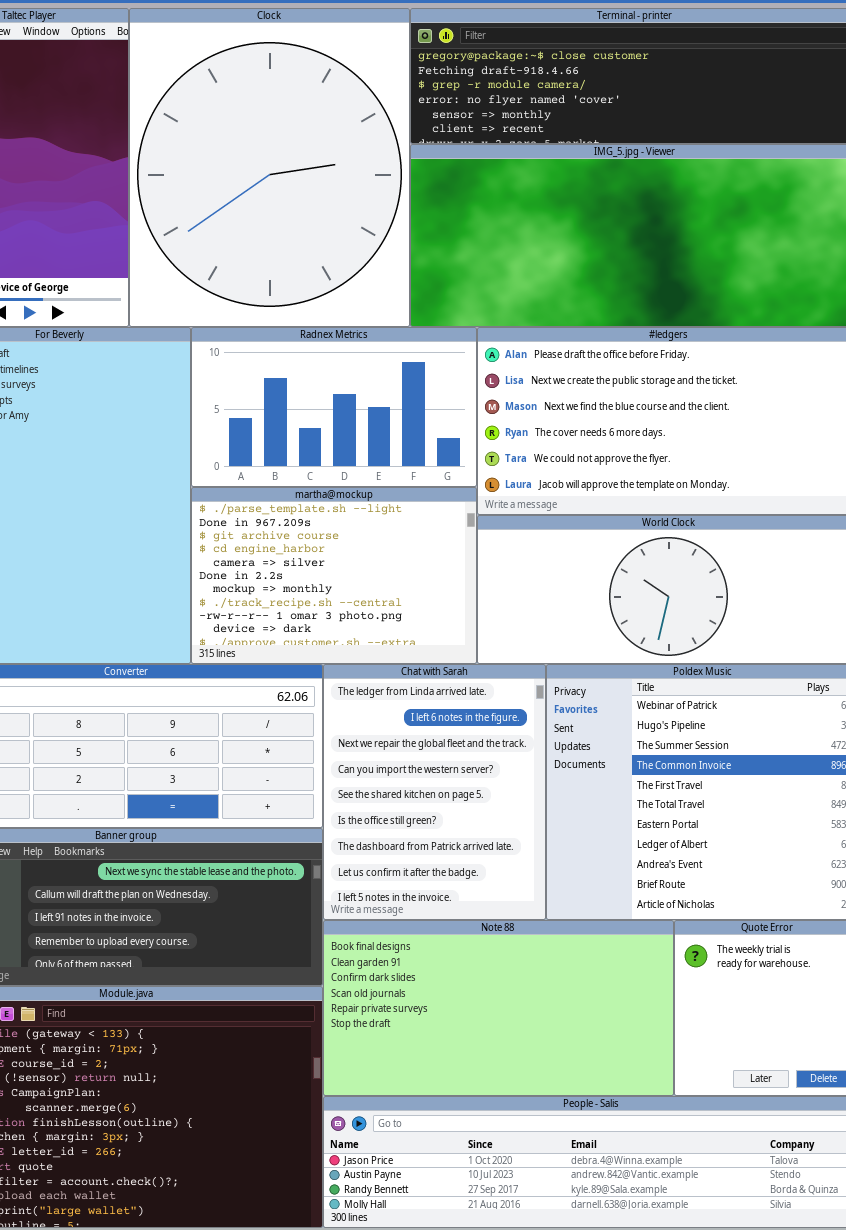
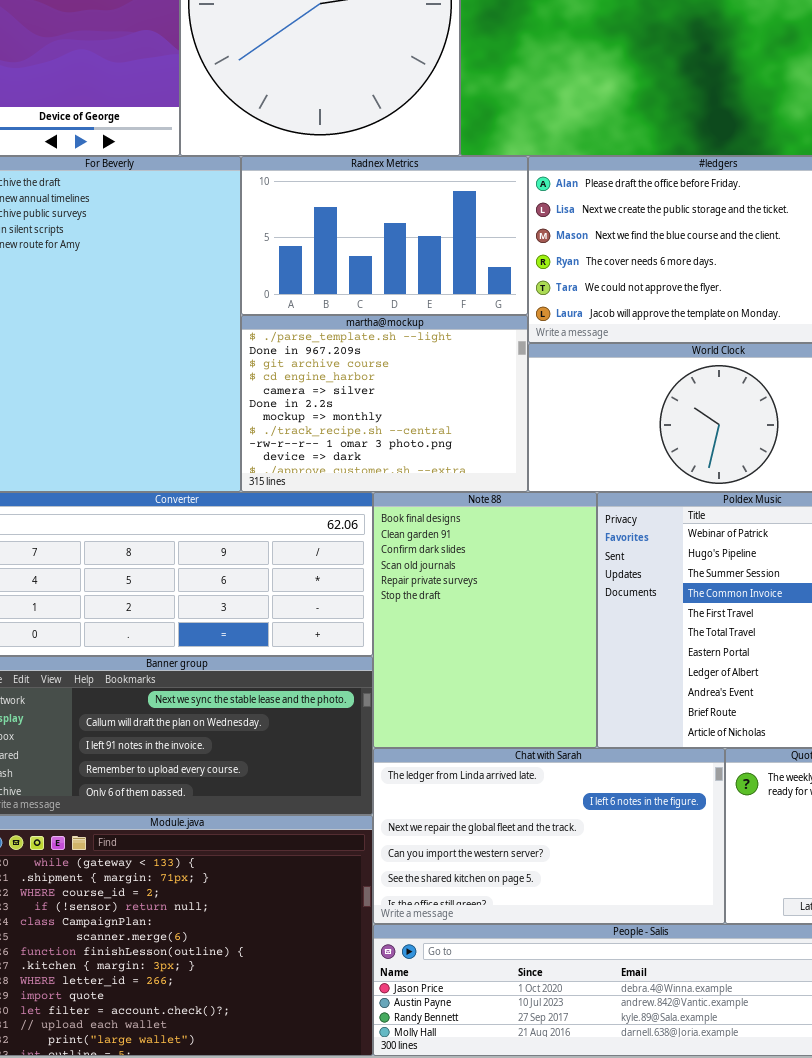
Chat with Sarah: [323,664,546,920] -> [373,748,725,924], moved, resized
Note 88: [323,920,674,1096] -> [373,492,597,748], moved, resized

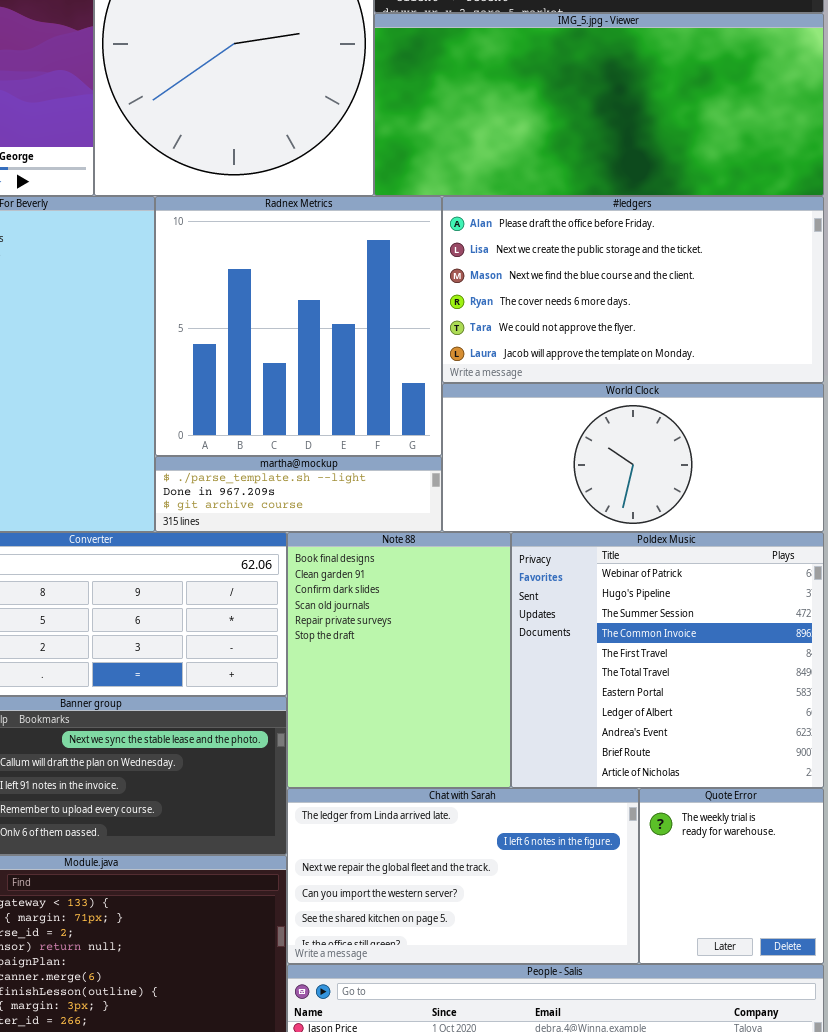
Radnex Metrics: [241,156,528,315] -> [155,196,442,456], resized
martha@mockup: [241,315,528,492] -> [155,456,442,532], resized

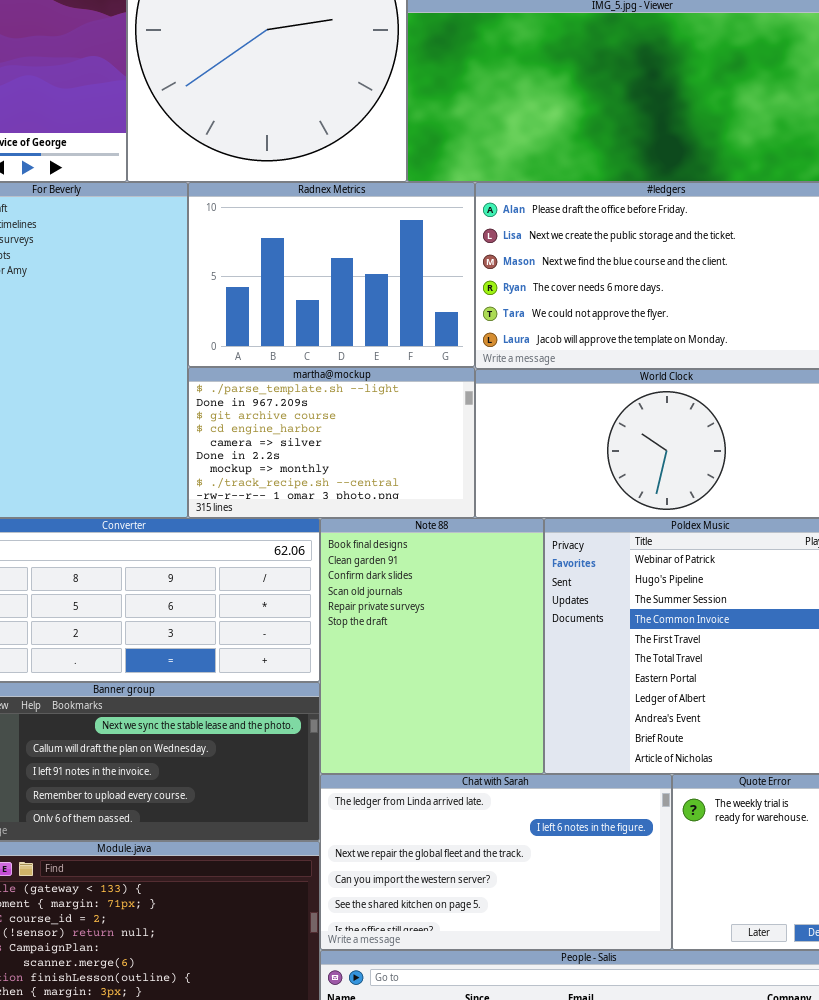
Radnex Metrics: [155,196,442,456] -> [188,182,475,367], resized
martha@mockup: [155,456,442,532] -> [188,367,475,518], resized

